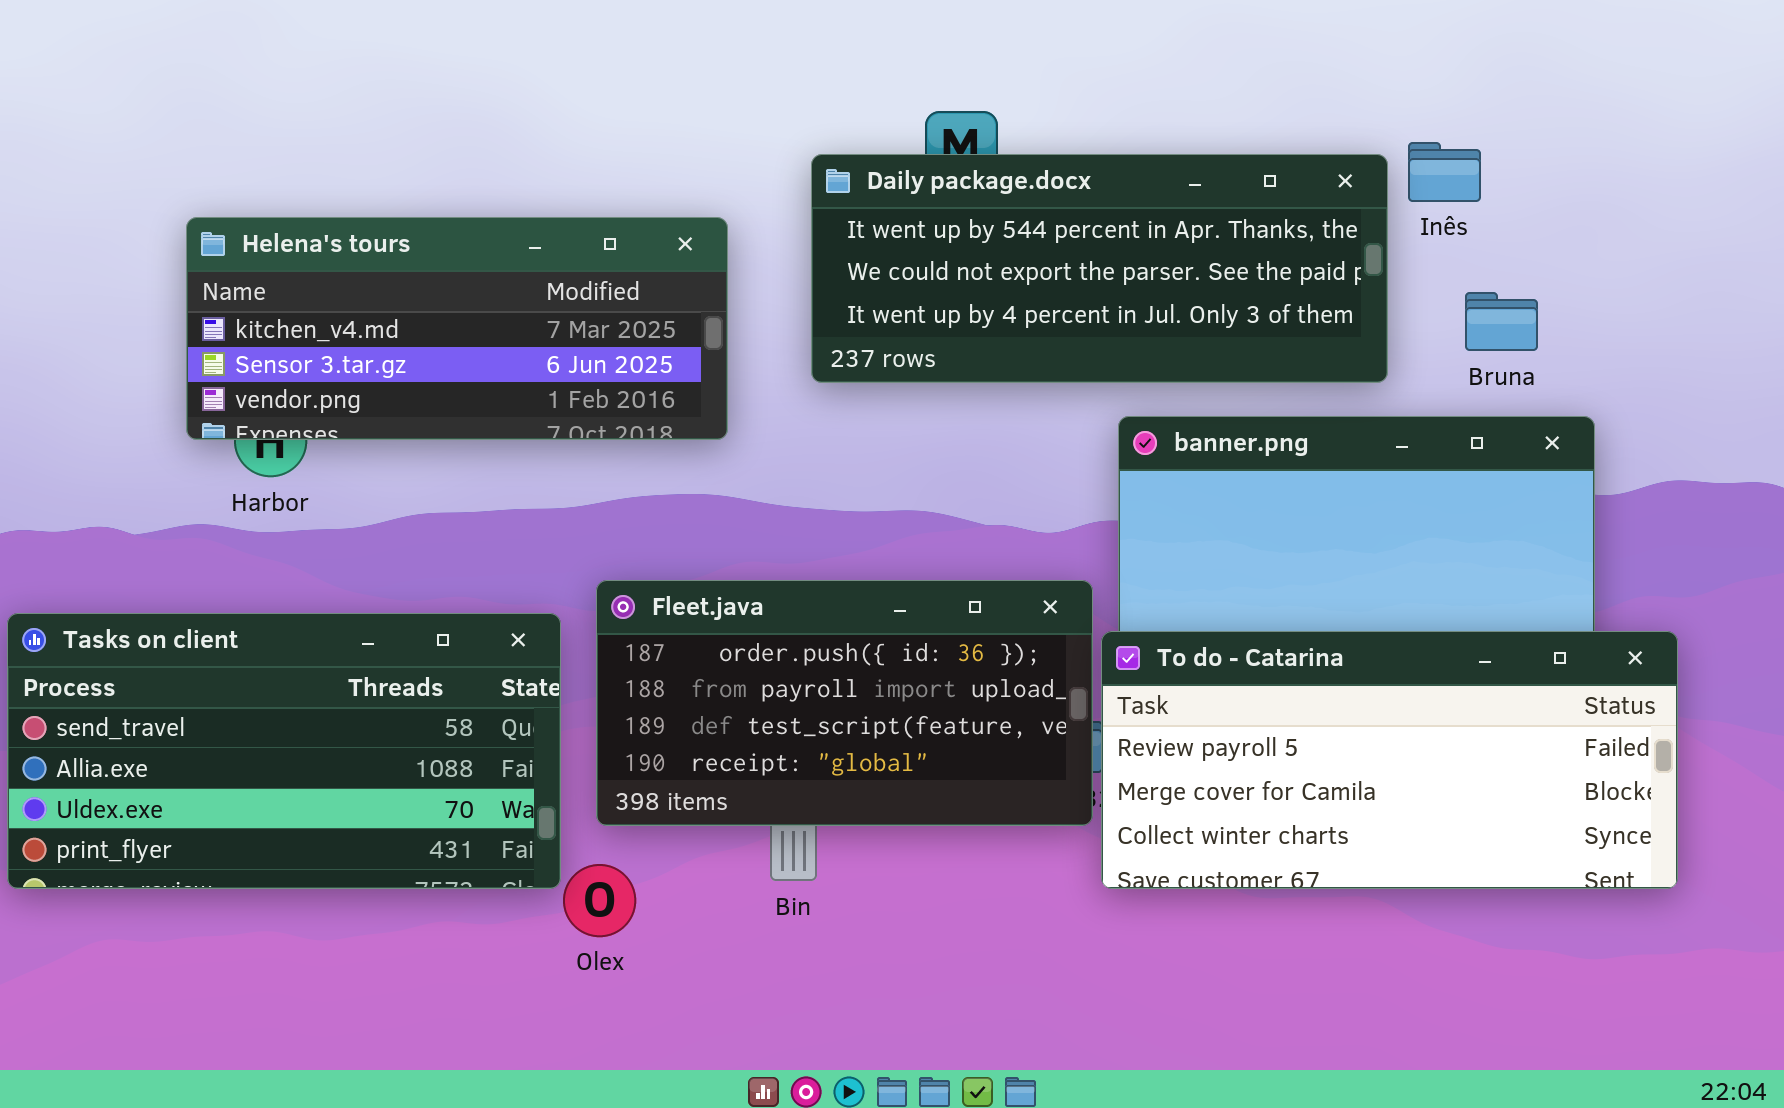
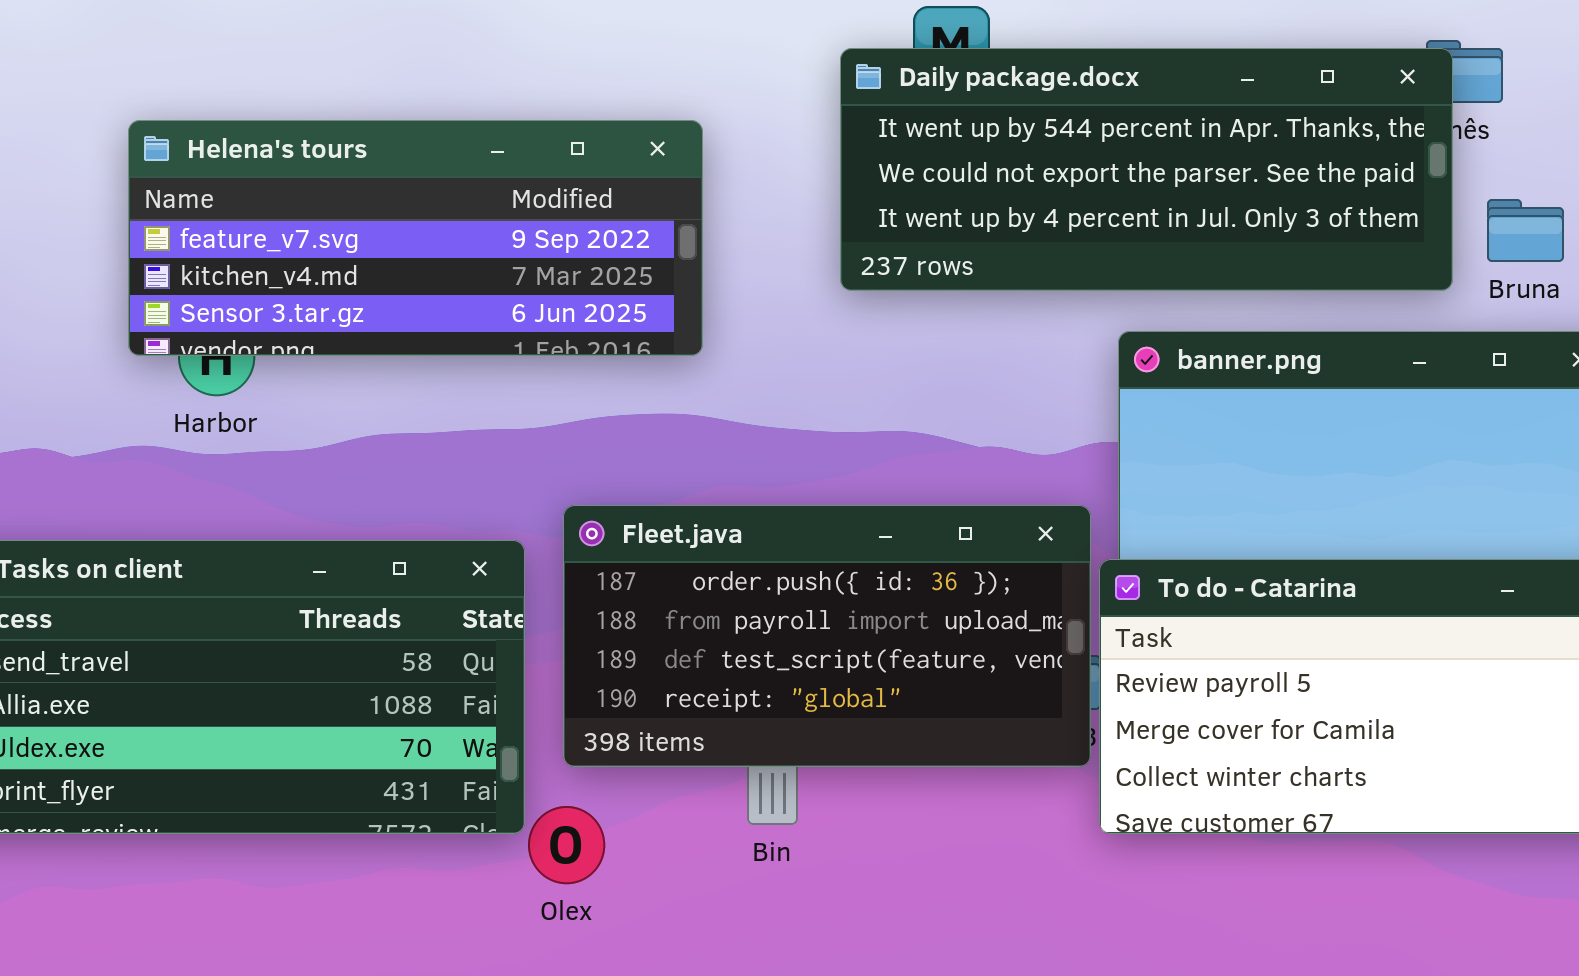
Daily package.docx: [811,154,1388,383] -> [840,48,1453,291], moved
Helena's tours: [186,217,728,440] -> [128,120,703,356], scrolled up 1 row

